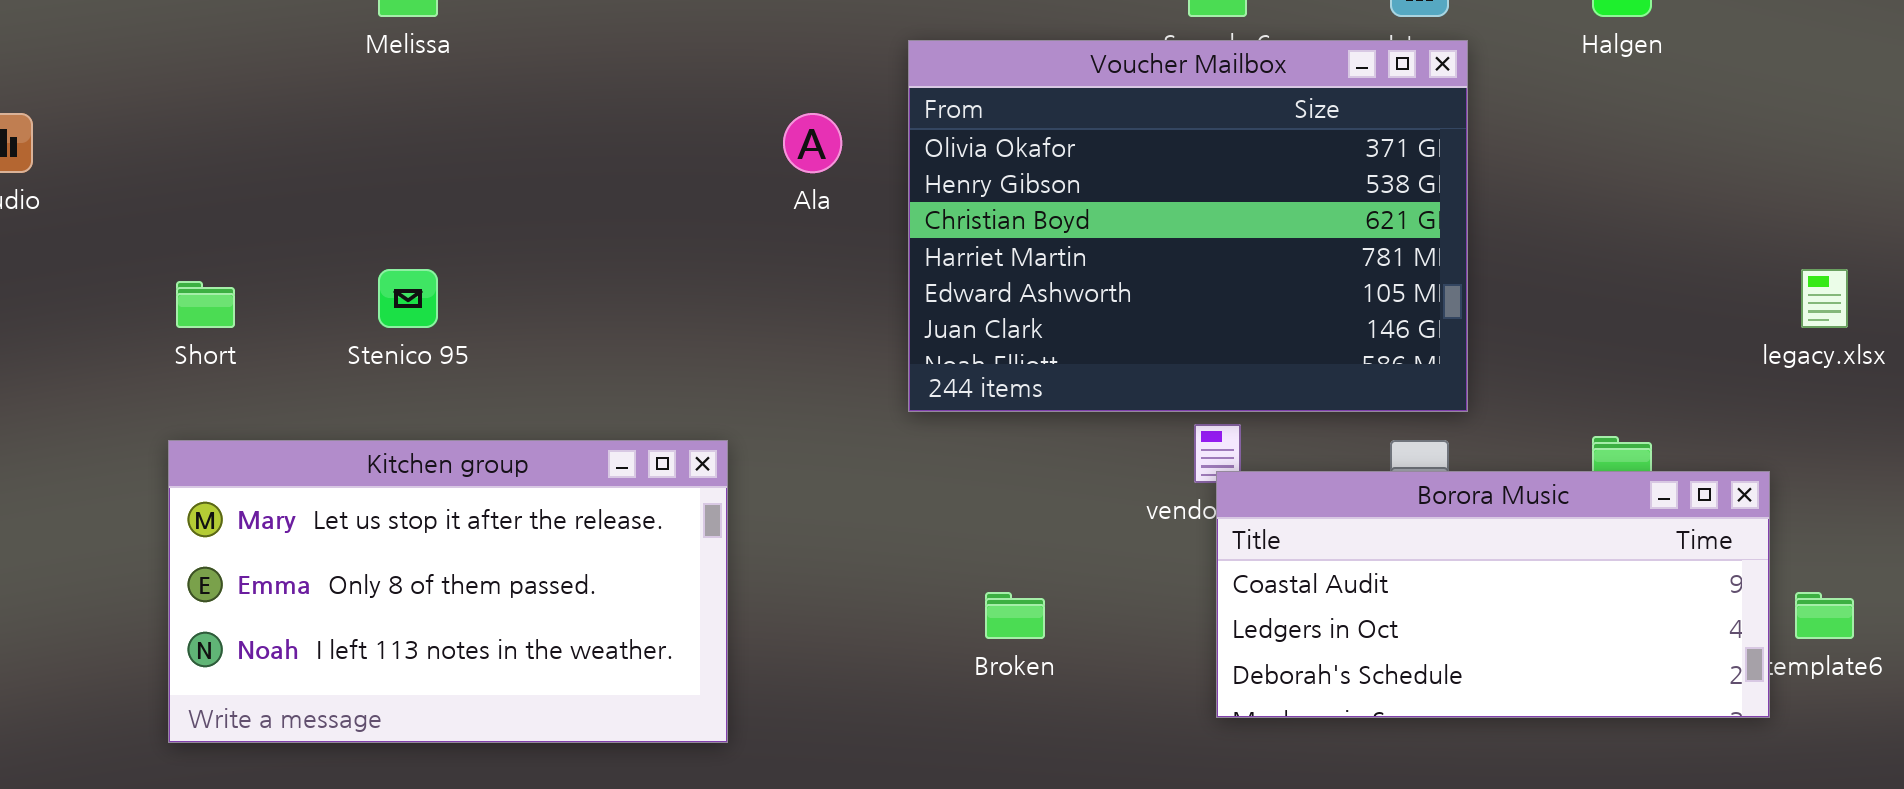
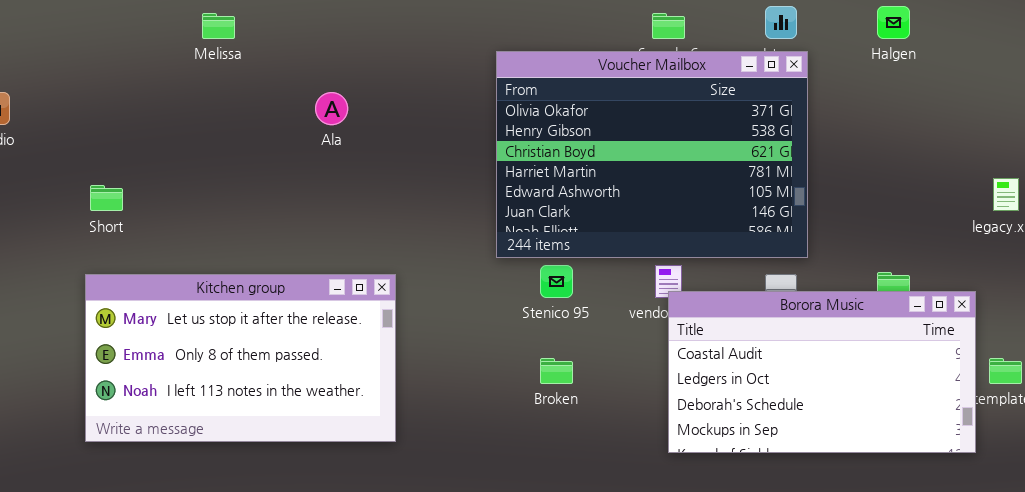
Ala: [783,113,842,173] -> [315,92,348,125], moved
Stenico 95: [378,269,438,328] -> [540,265,573,298], moved
Borora Music: [1216,471,1770,718] -> [668,291,976,453], resized

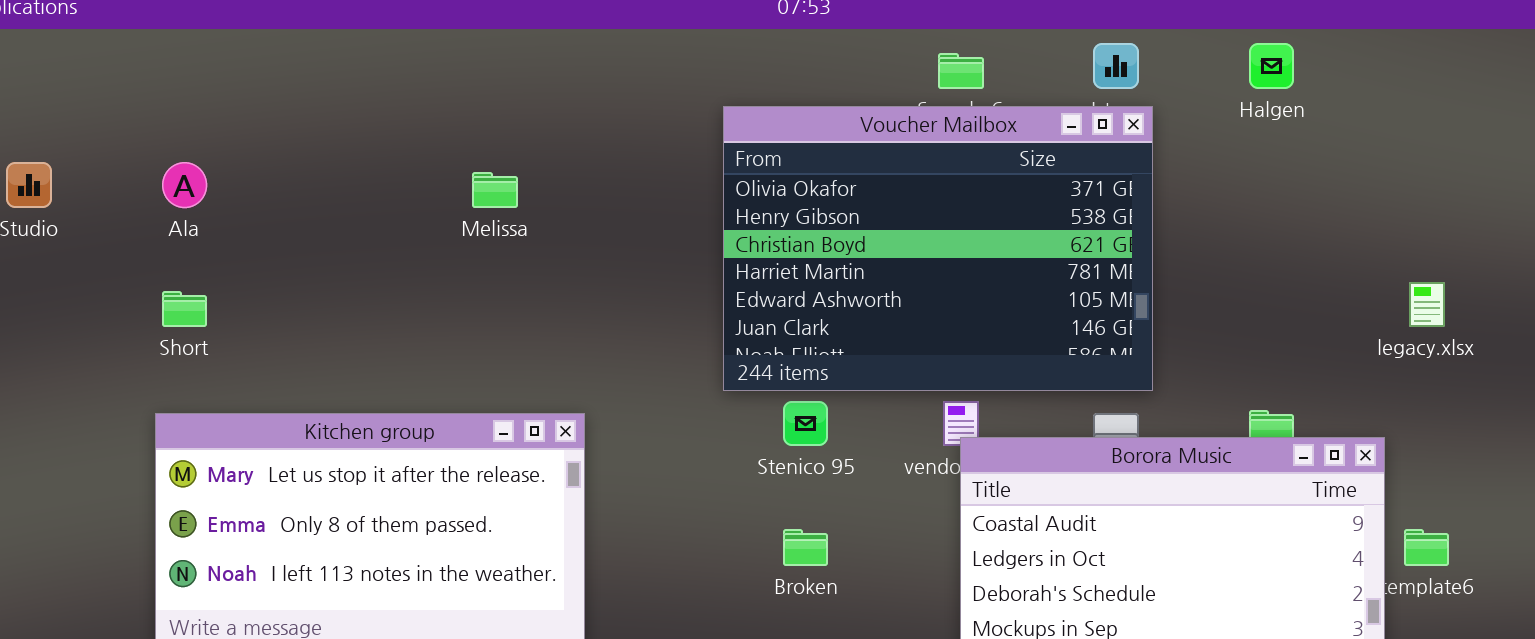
Melissa: [202,13,235,39] -> [472,172,518,208], moved
Ala: [315,92,348,125] -> [162,162,207,208], moved

